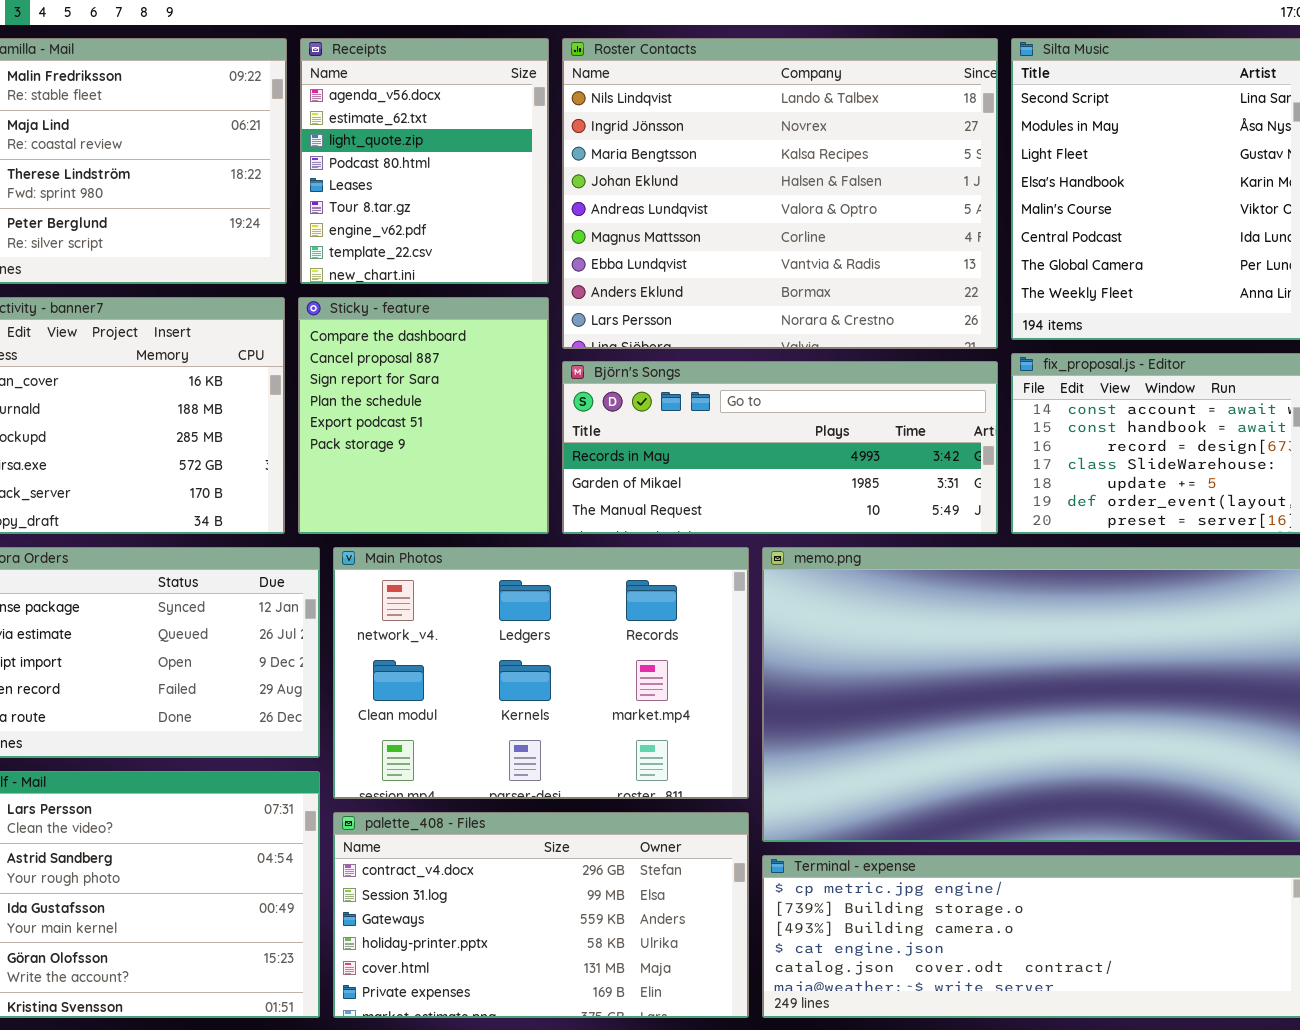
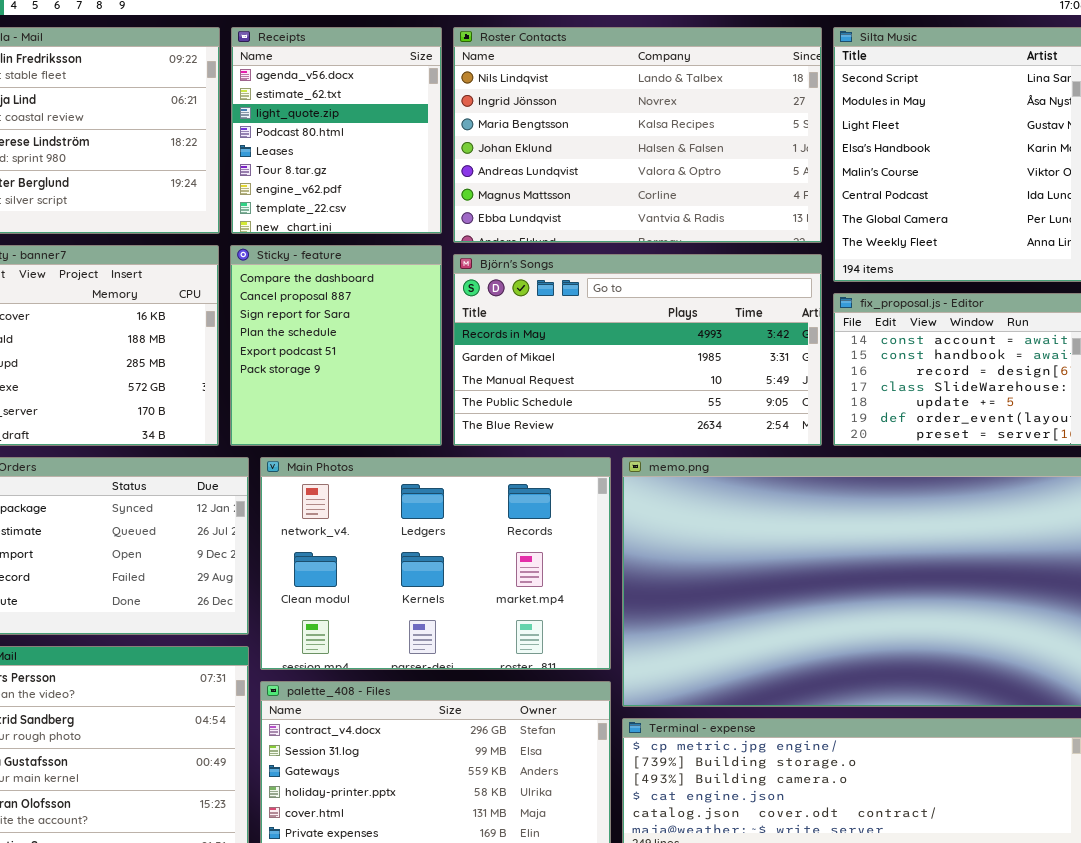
Roster Contacts: [562,38,998,349] -> [453,27,822,243], resized
Björn's Songs: [562,361,998,534] -> [453,254,822,446], resized

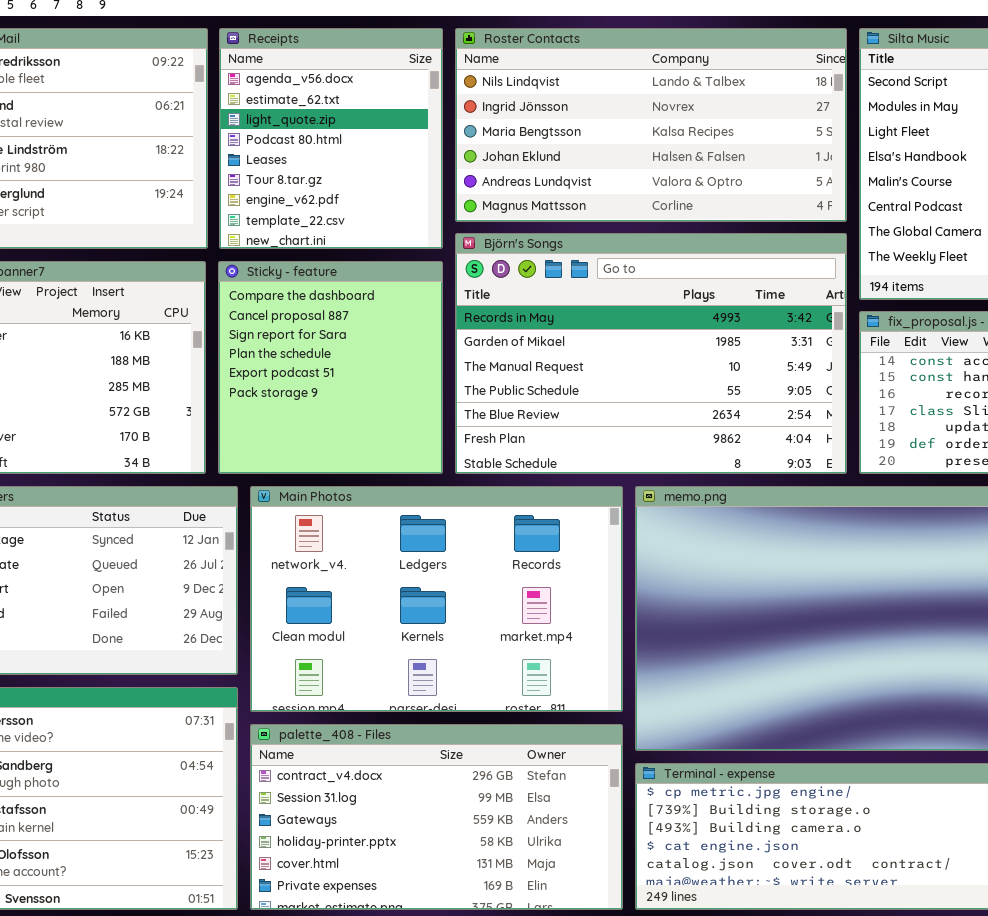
Roster Contacts: [453,27,822,243] -> [455,28,847,222], resized
Björn's Songs: [453,254,822,446] -> [455,233,847,474], resized

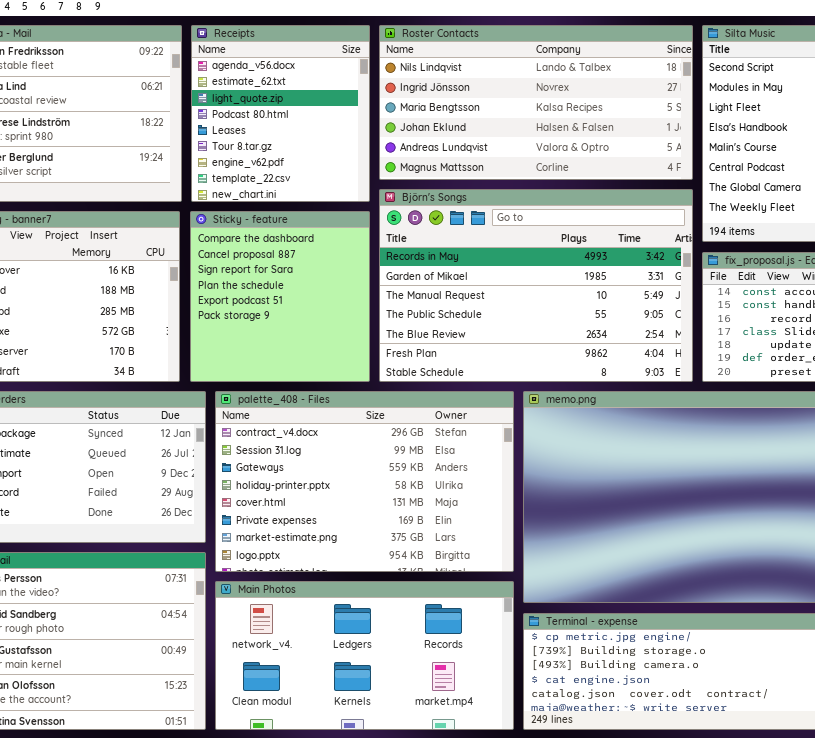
Main Photos: [250,486,623,712] -> [215,581,514,730], moved, resized
palette_408 - Files: [250,724,623,910] -> [215,391,514,572], moved, resized

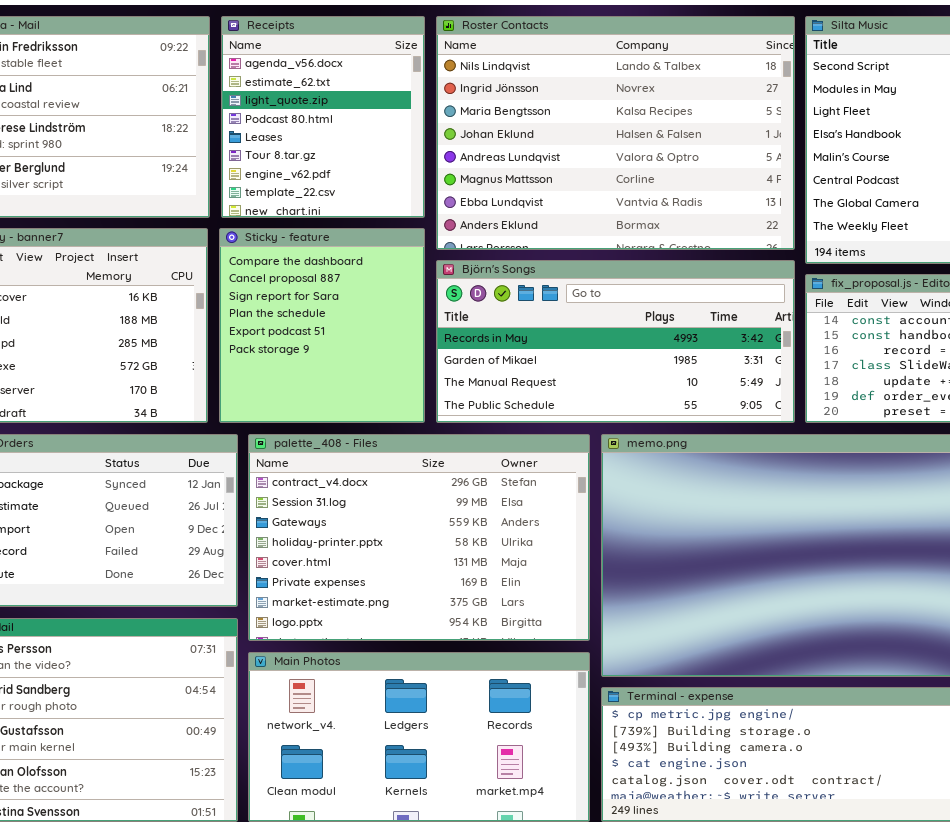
Roster Contacts: [379,25,693,180] -> [436,16,795,250], resized
Björn's Songs: [379,189,693,382] -> [436,260,795,423], resized

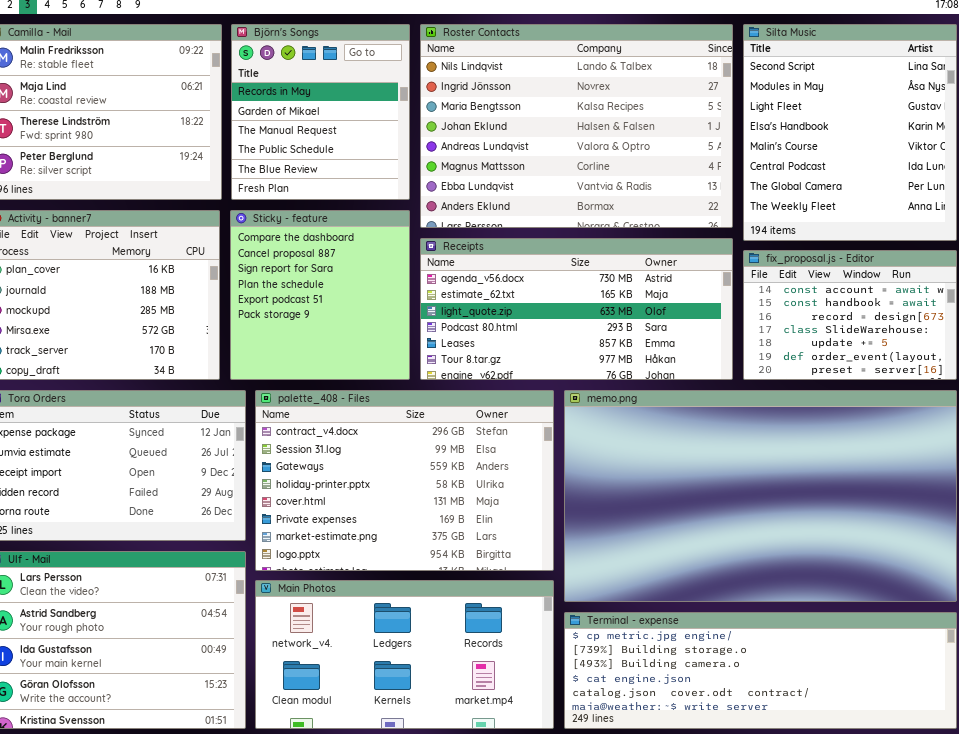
Receipts: [221,16,425,218] -> [420,238,733,380], moved, resized
Björn's Songs: [436,260,795,423] -> [231,24,410,200], moved, resized

